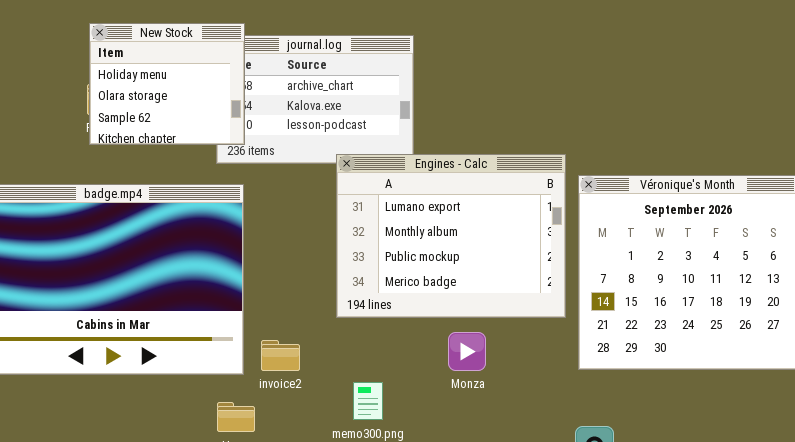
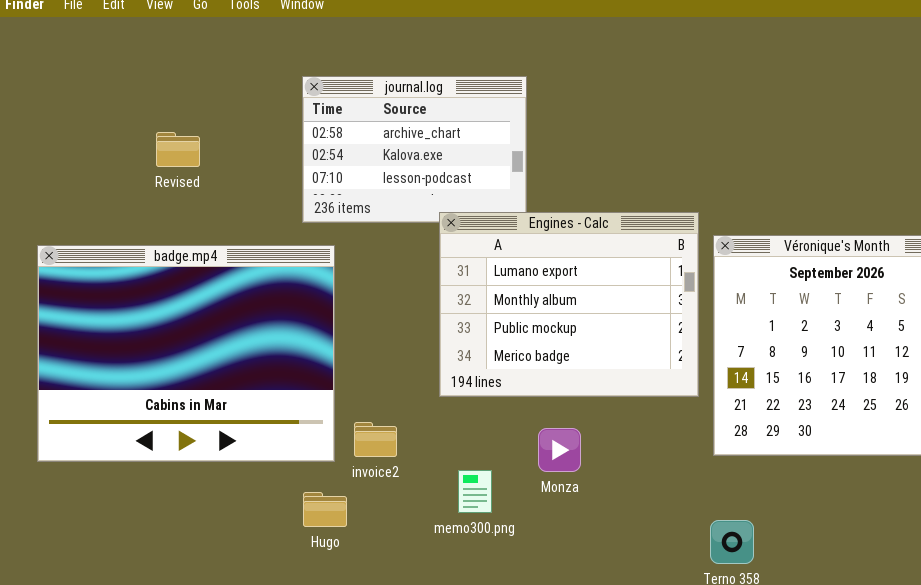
New Stock: [89,23,245,145] -> none, closed
Monza: [448,332,486,371] -> [538,428,581,472], moved

